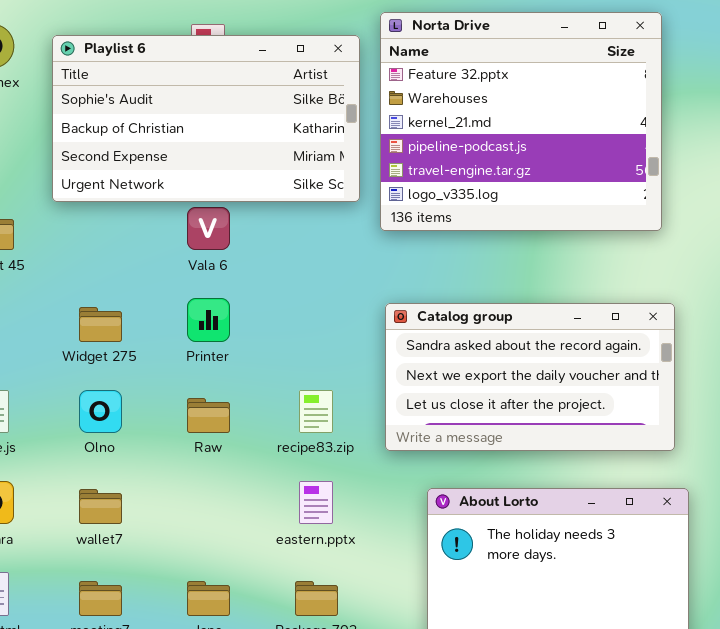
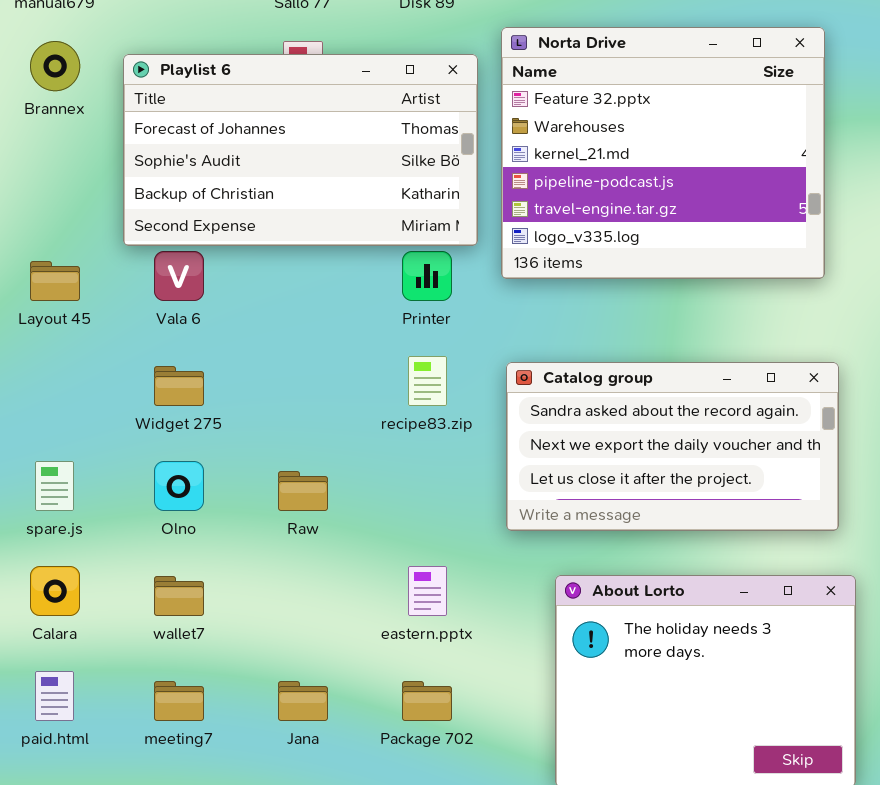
Playlist 6: [52,35,360,202] -> [123,54,478,246], scrolled up 1 row
Vala 6: [187,207,230,250] -> [154,251,204,301], moved
Printer: [187,298,230,342] -> [402,251,452,301], moved
recipe83.zip: [299,390,333,433] -> [408,356,447,406], moved

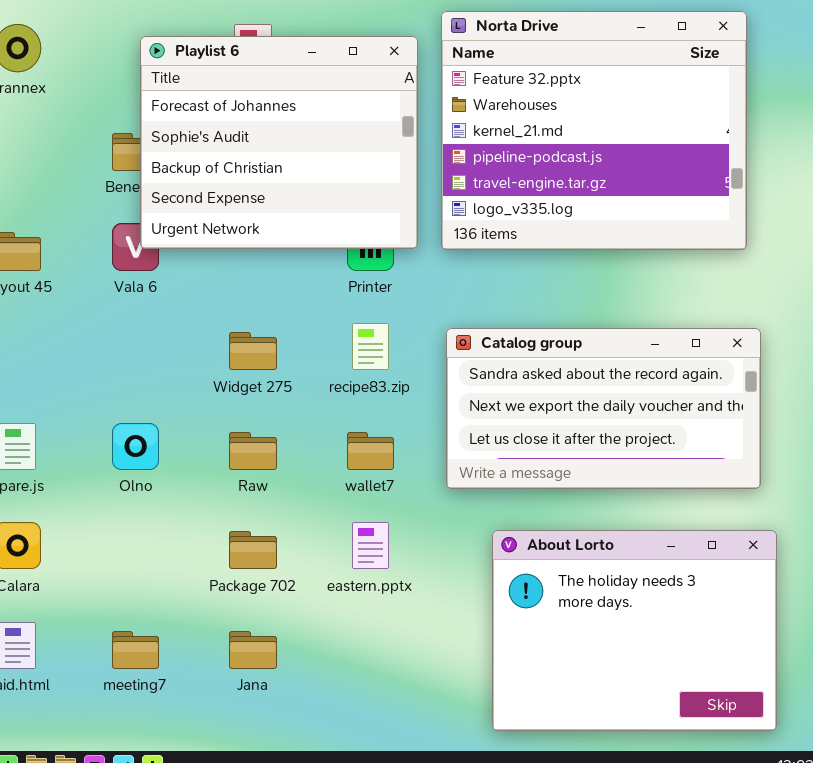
Playlist 6: [123,54,478,246] -> [140,36,418,249], resized
Widget 275: [154,366,204,406] -> [229,332,277,370], moved
wallet7: [154,576,204,616] -> [347,432,394,470], moved
Package 702: [402,681,452,721] -> [229,531,277,569], moved

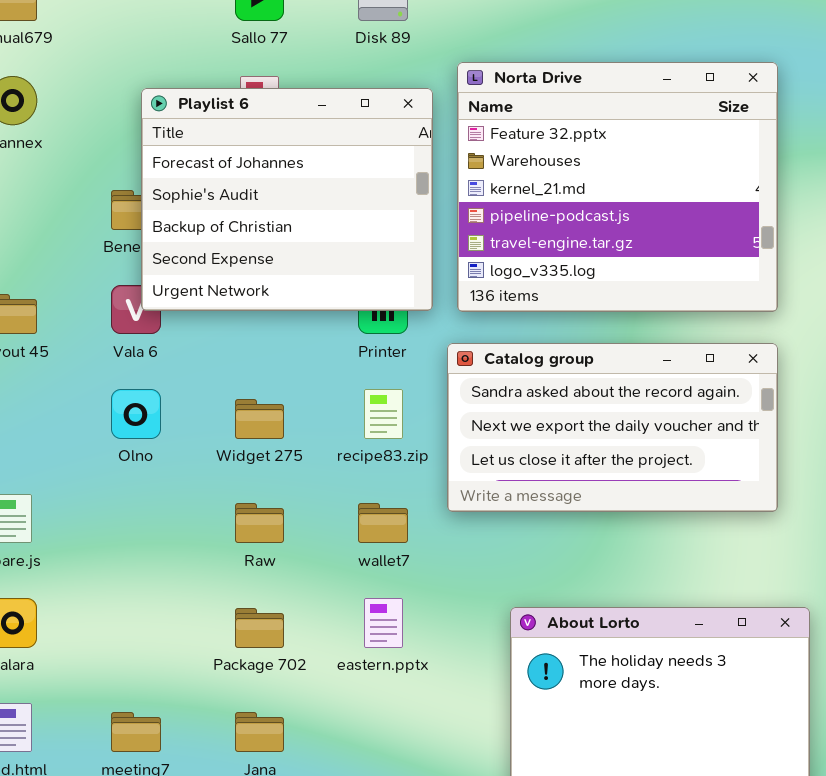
Catalog group: [446,328,761,489] -> [447,343,778,512], moved
Olno: [112,423,159,470] -> [111,389,161,439], moved

